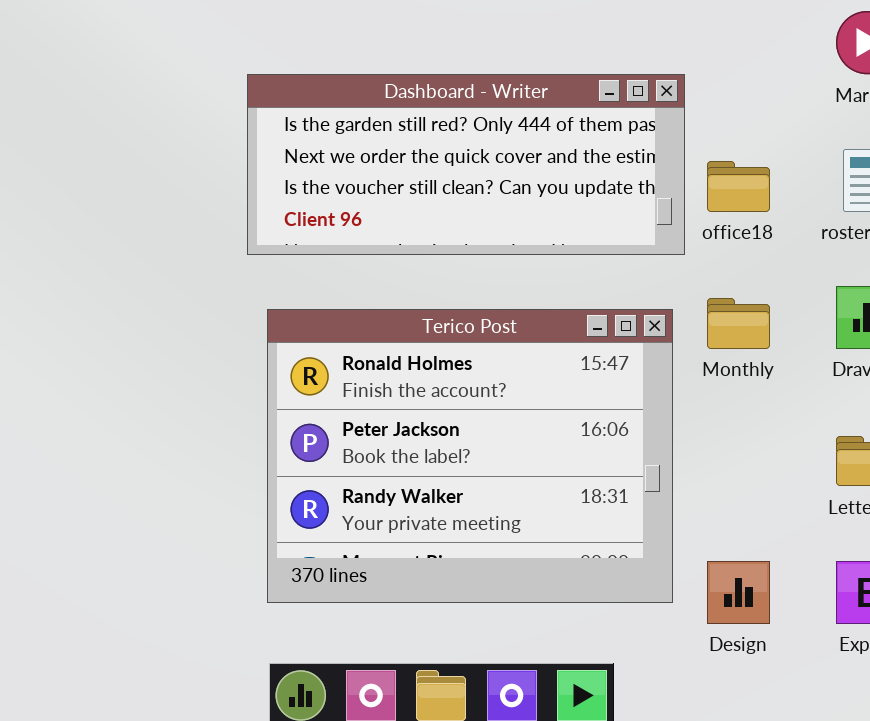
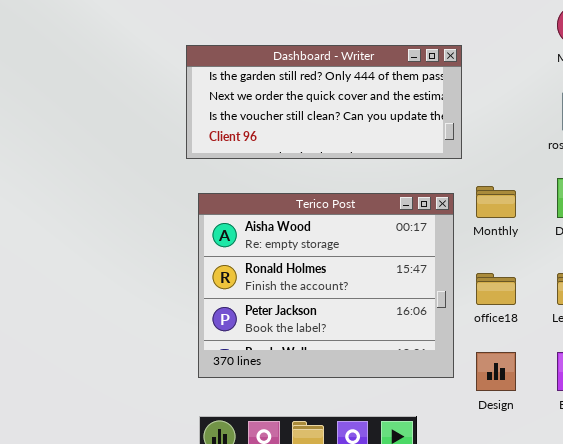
office18: [707,161,770,212] -> [476,273,516,305], moved
Terico Post: [267,309,673,603] -> [198,193,454,378], scrolled up 1 row

